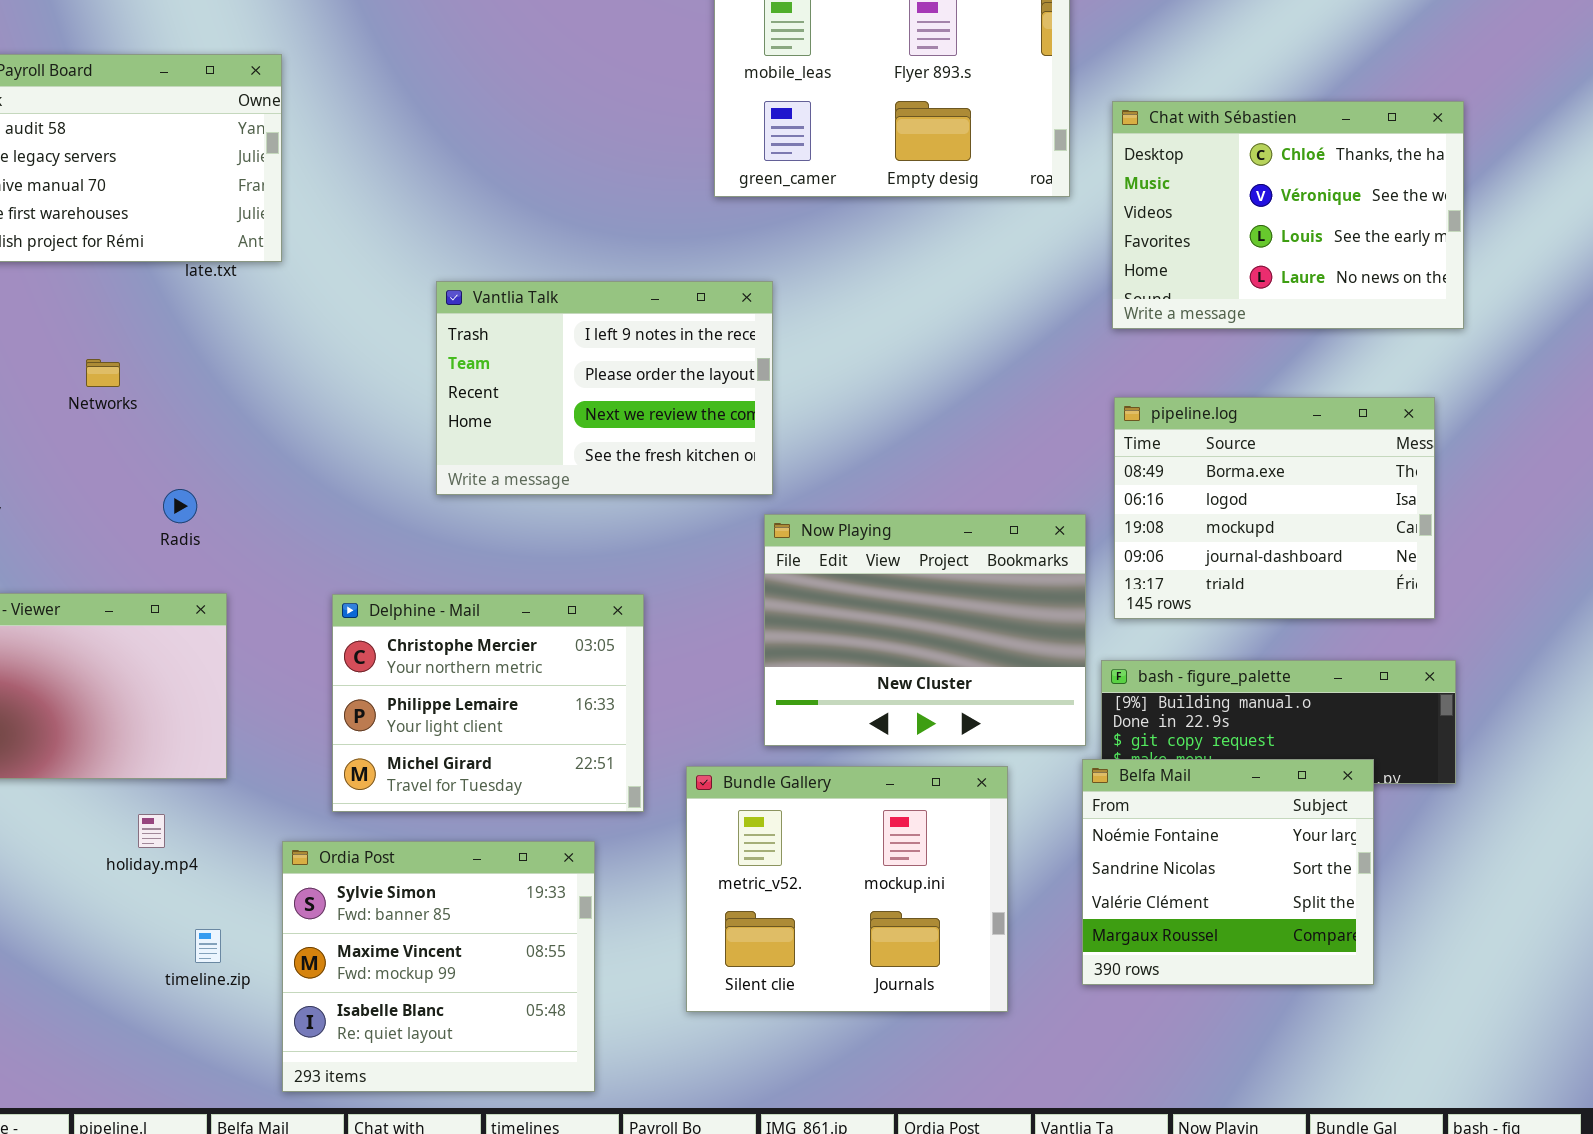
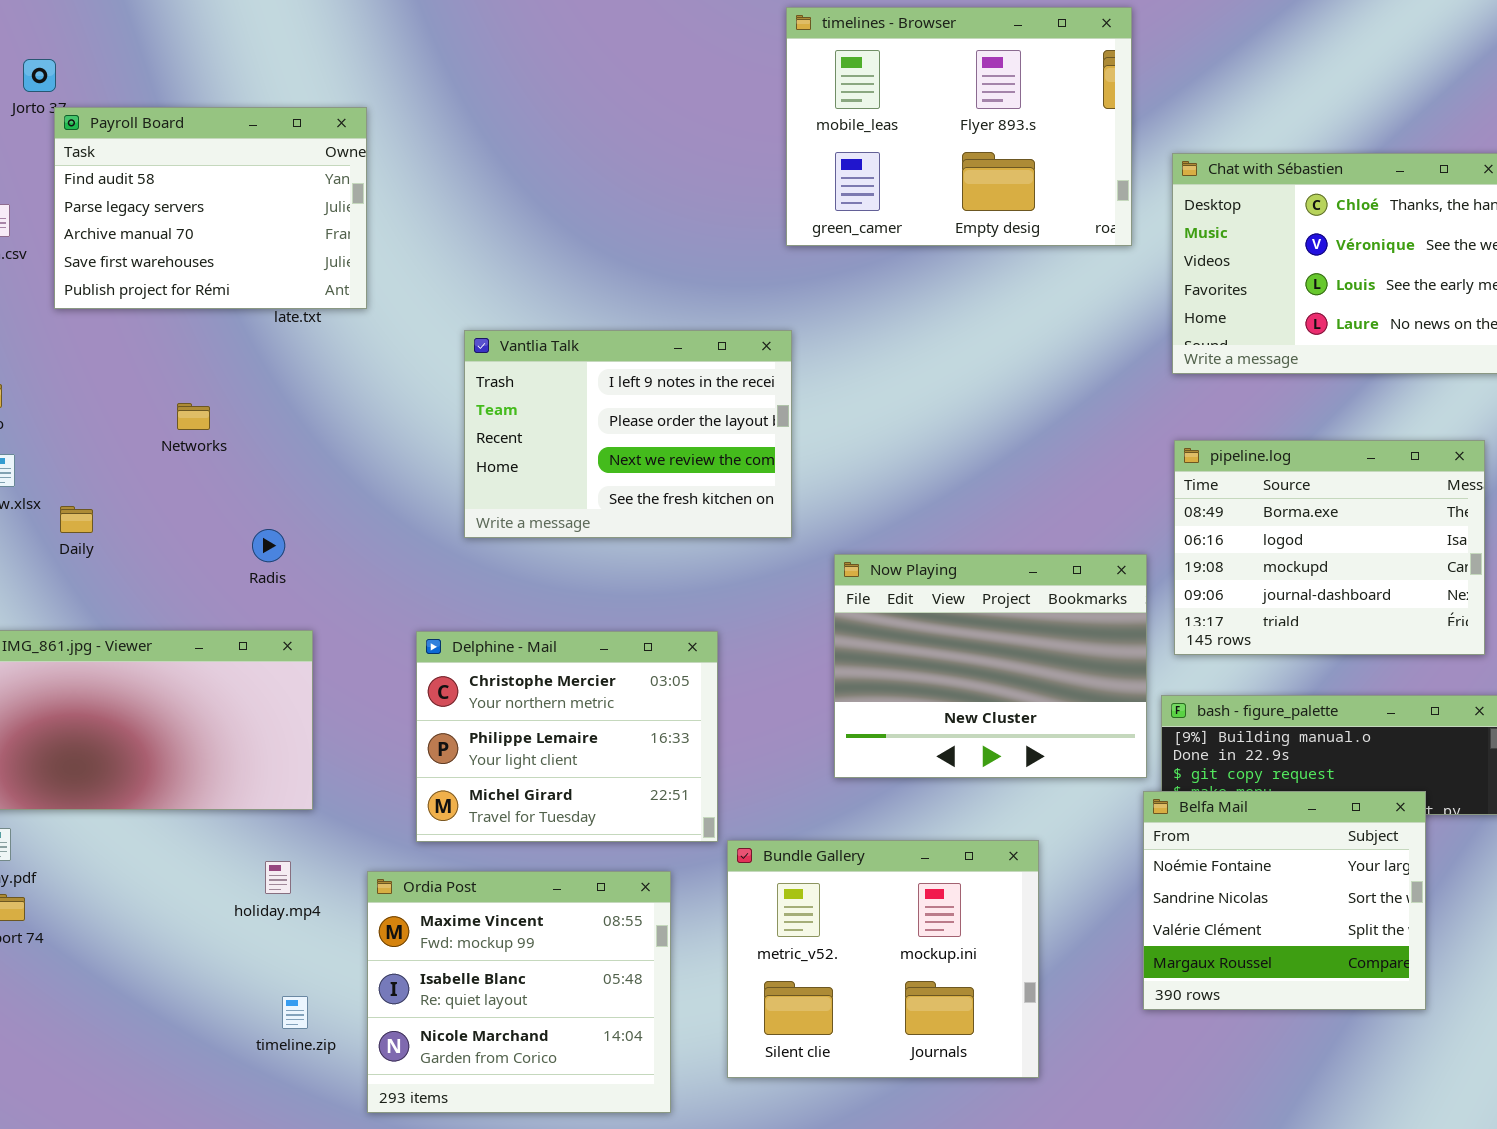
Vantlia Talk: [436,281,773,495] -> [464,330,792,538], moved
Bundle Gallery: [686,766,1008,1012] -> [727,840,1039,1078], moved
holiday.mp4: [138,814,165,848] -> [265,861,291,894], moved
Ordia Post: [282,841,595,1092] -> [367,871,671,1113], scrolled down 1 row
timeline.zip: [195,929,221,963] -> [282,996,308,1029], moved

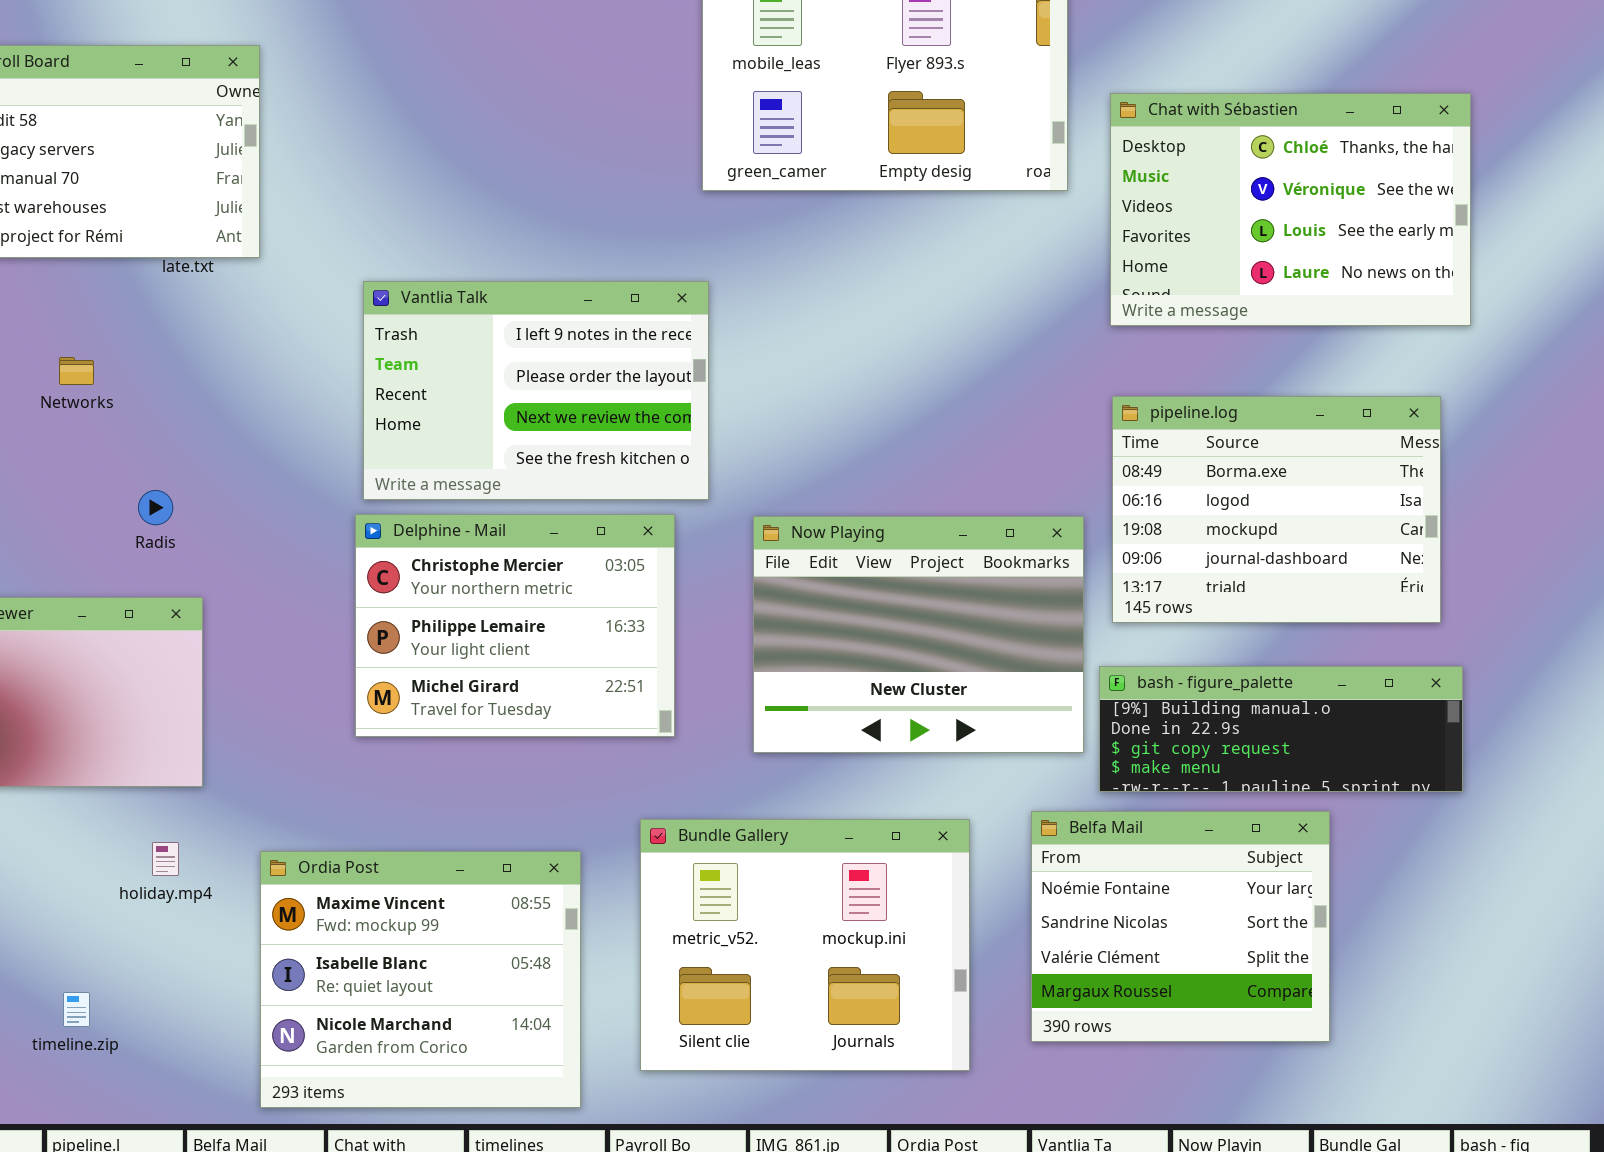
Delphine - Mail: [416,631,718,842] -> [355,514,675,737], moved
Belfa Mail: [1143,791,1426,1010] -> [1031,811,1330,1042], moved
timeline.zip: [282,996,308,1029] -> [63,992,90,1027], moved

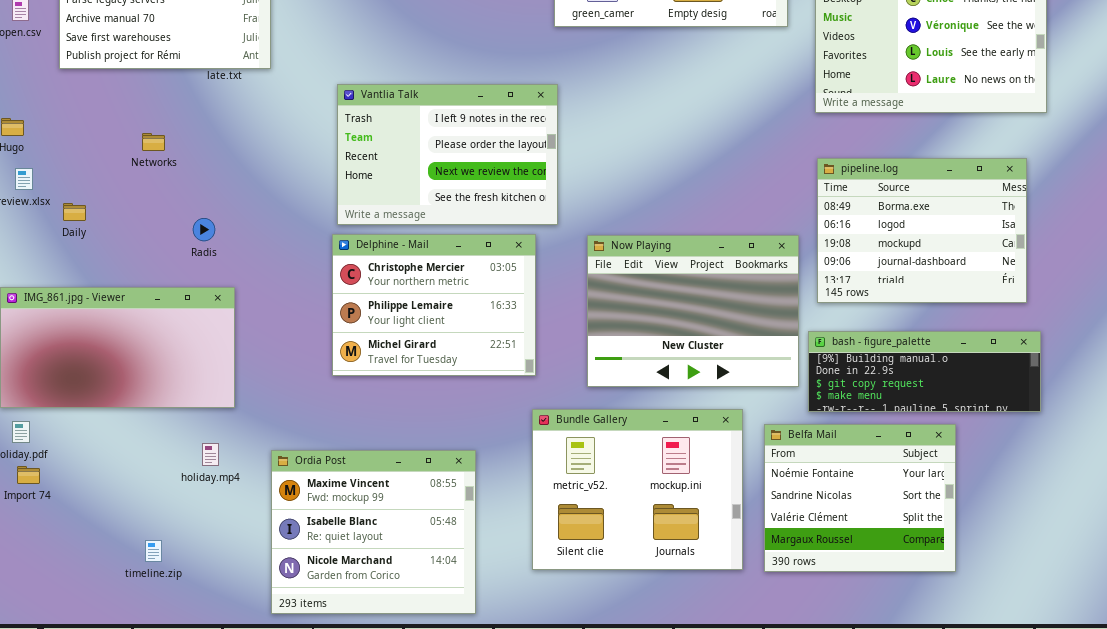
Bundle Gallery: [640,819,970,1071] -> [532,409,743,570], moved

